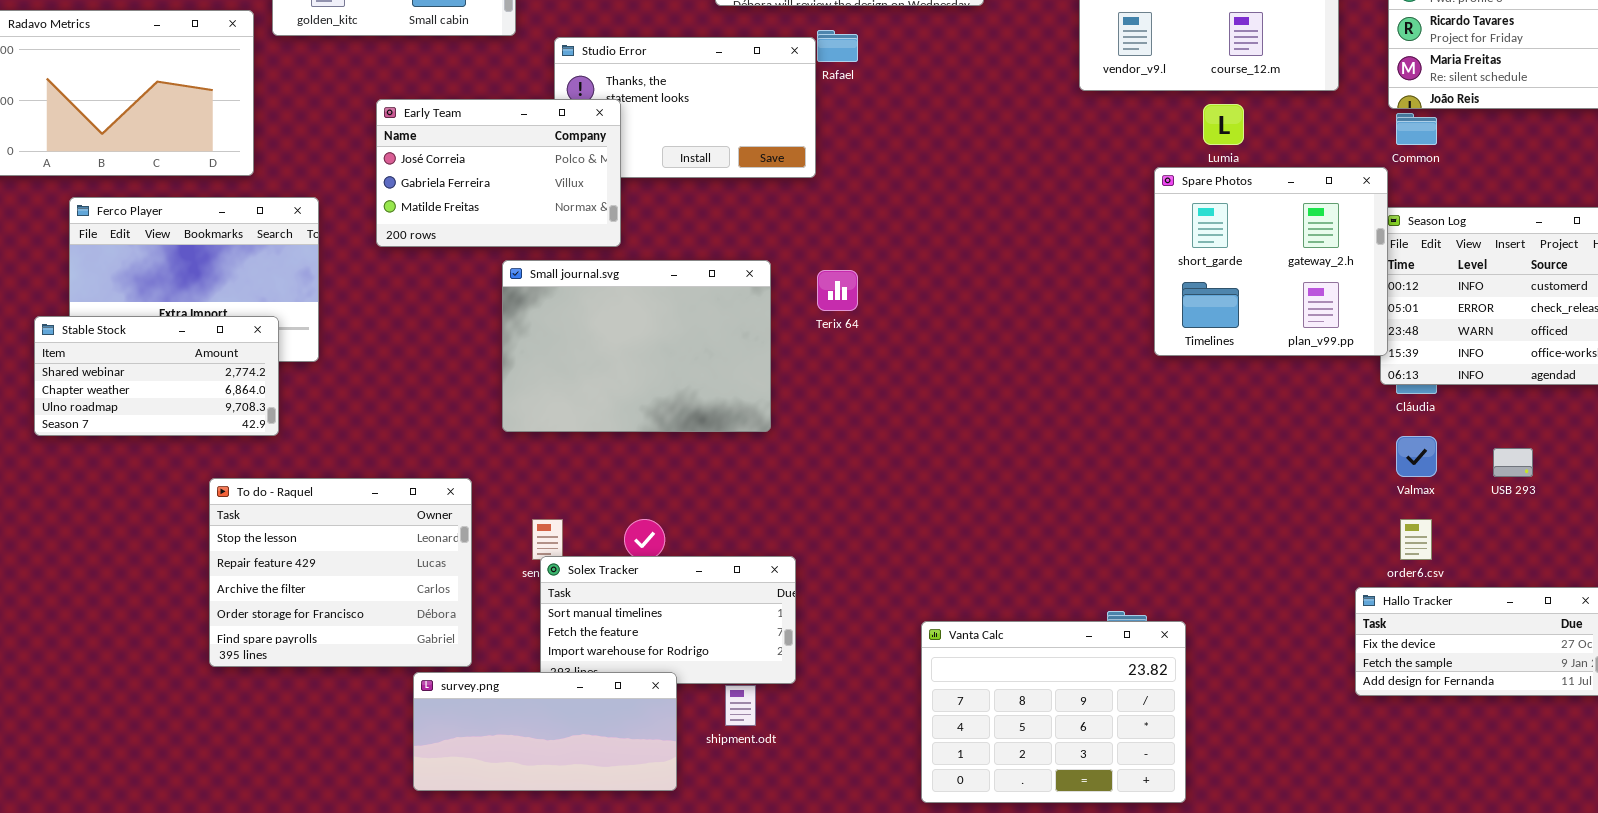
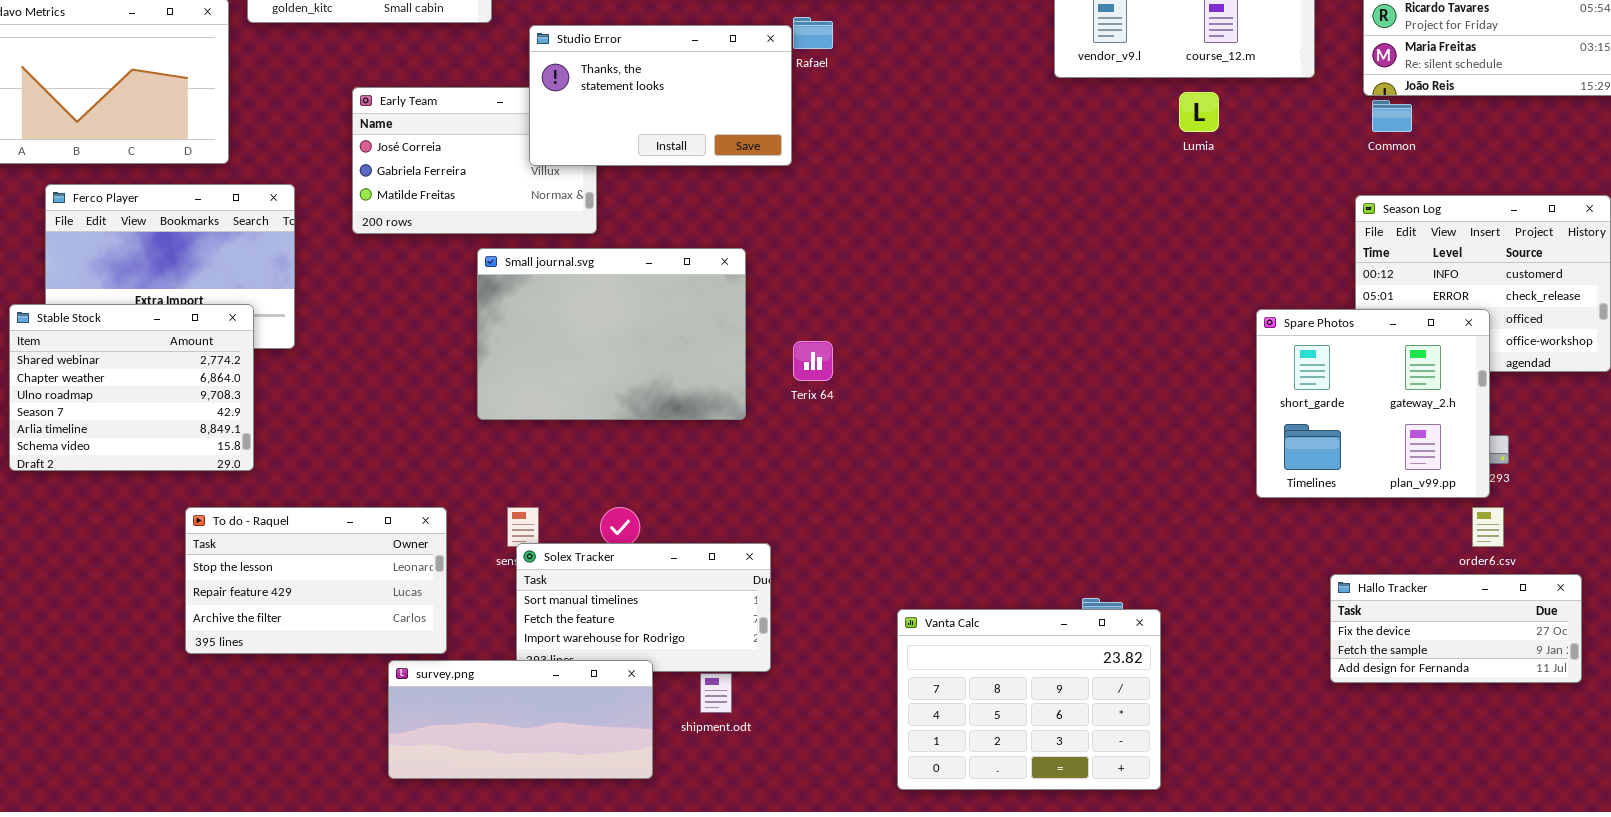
Studio Error: [554,37,816,178] -> [529,25,792,166], raised
Spare Photos: [1154,167,1388,356] -> [1256,309,1490,498], moved
Terix 64: [817,270,858,311] -> [793,341,833,381], moved
Stable Stock: [34,316,279,436] -> [9,304,254,471], resized
To do - Raquel: [209,478,472,667] -> [185,507,447,654], resized
order6.csv: [1400,519,1432,560] -> [1472,507,1504,547], moved

